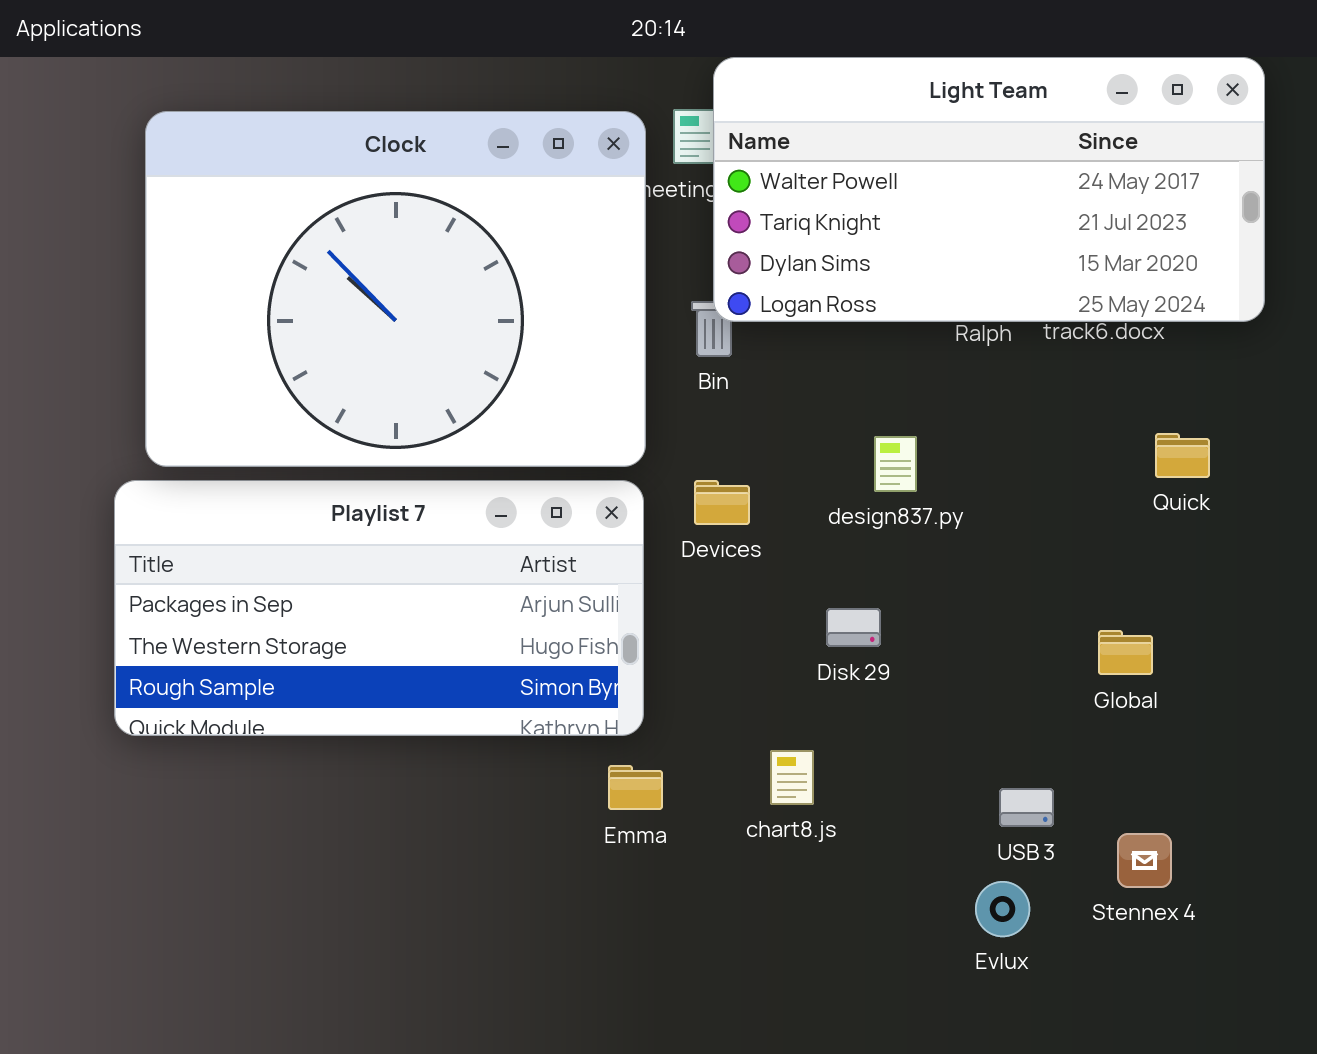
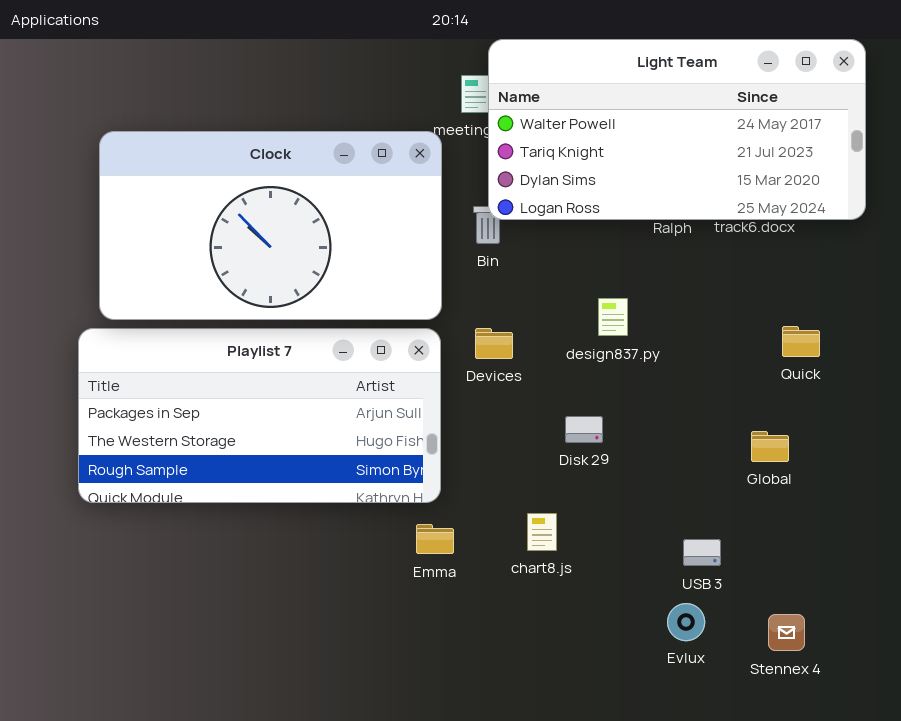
Clock: [145,111,646,467] -> [99,131,442,320], resized
Quick: [1155,433,1210,478] -> [782,326,820,357], moved
Stennex 4: [1117,833,1172,888] -> [768,614,805,651], moved

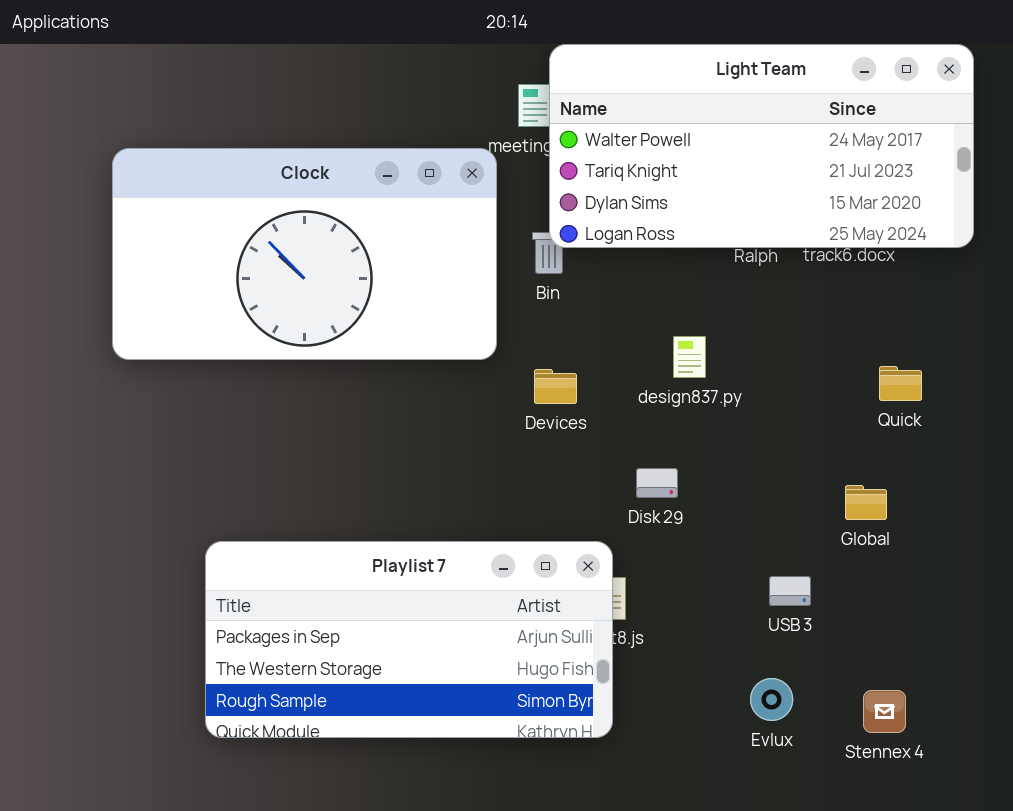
Playlist 7: [78,328,441,503] -> [205,541,613,738], moved
USB 3: [683,539,721,566] -> [769,576,811,606], moved

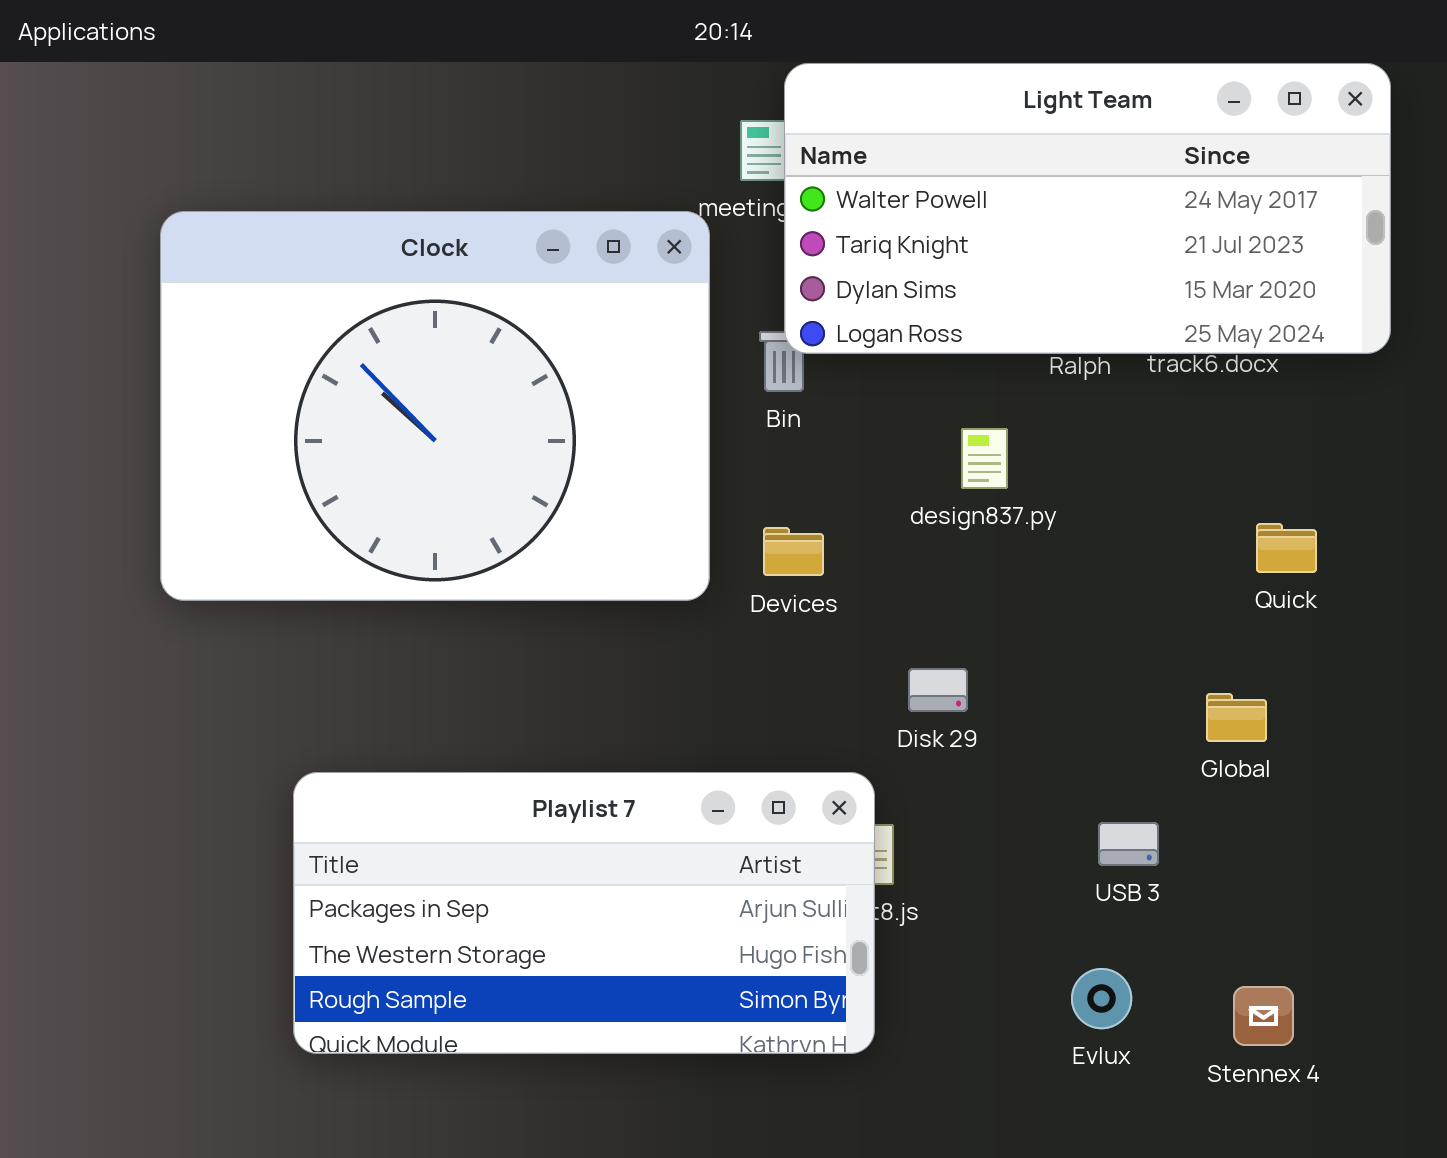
Clock: [112,148,497,360] -> [160,211,710,601], resized
design837.py: [673,336,706,378] -> [961,428,1008,489], moved

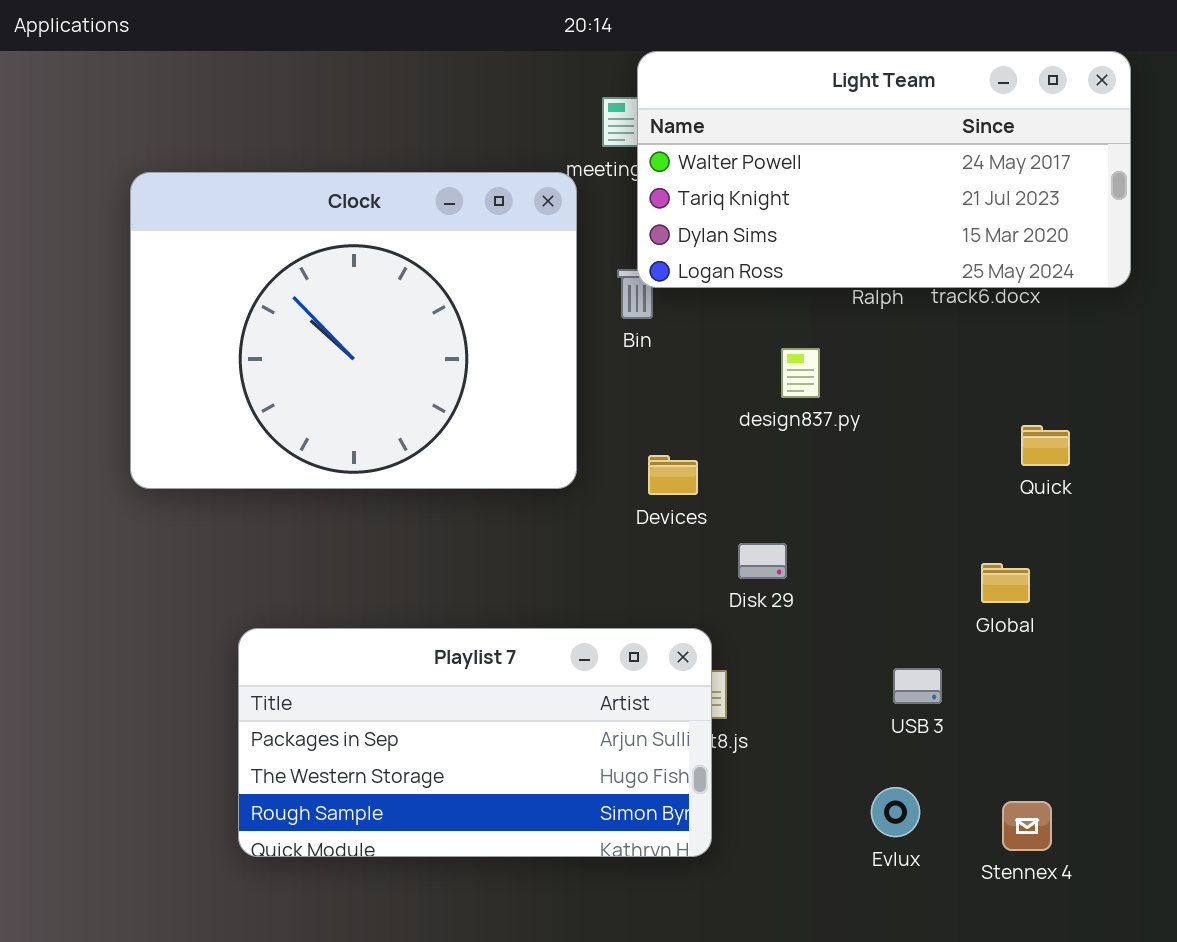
Devices: [763,527,824,576] -> [648,455,698,495], moved

